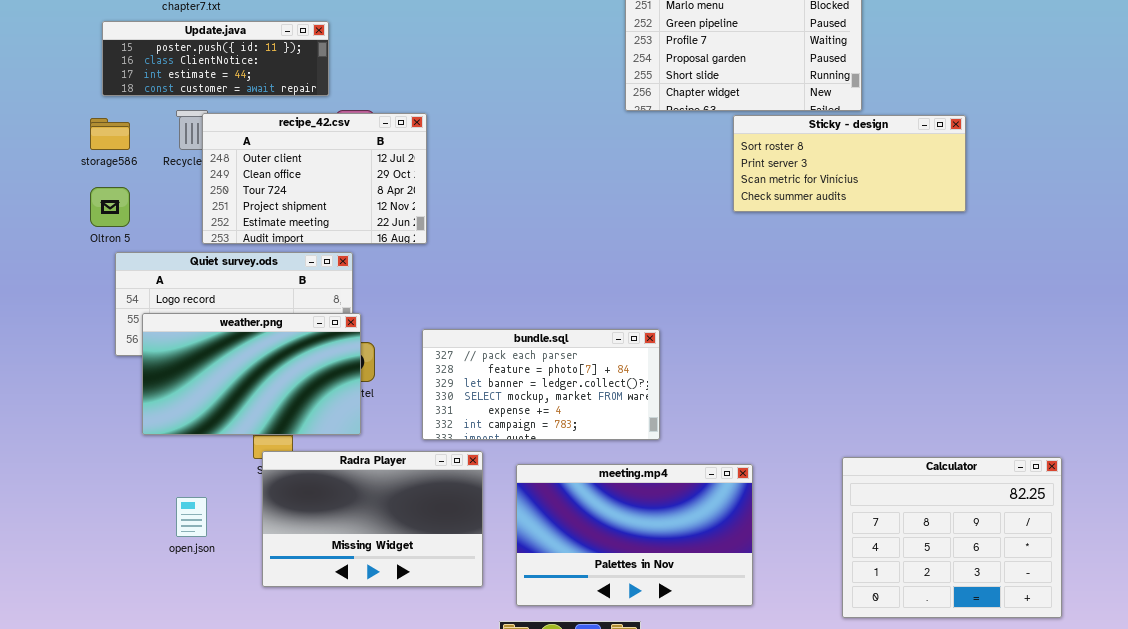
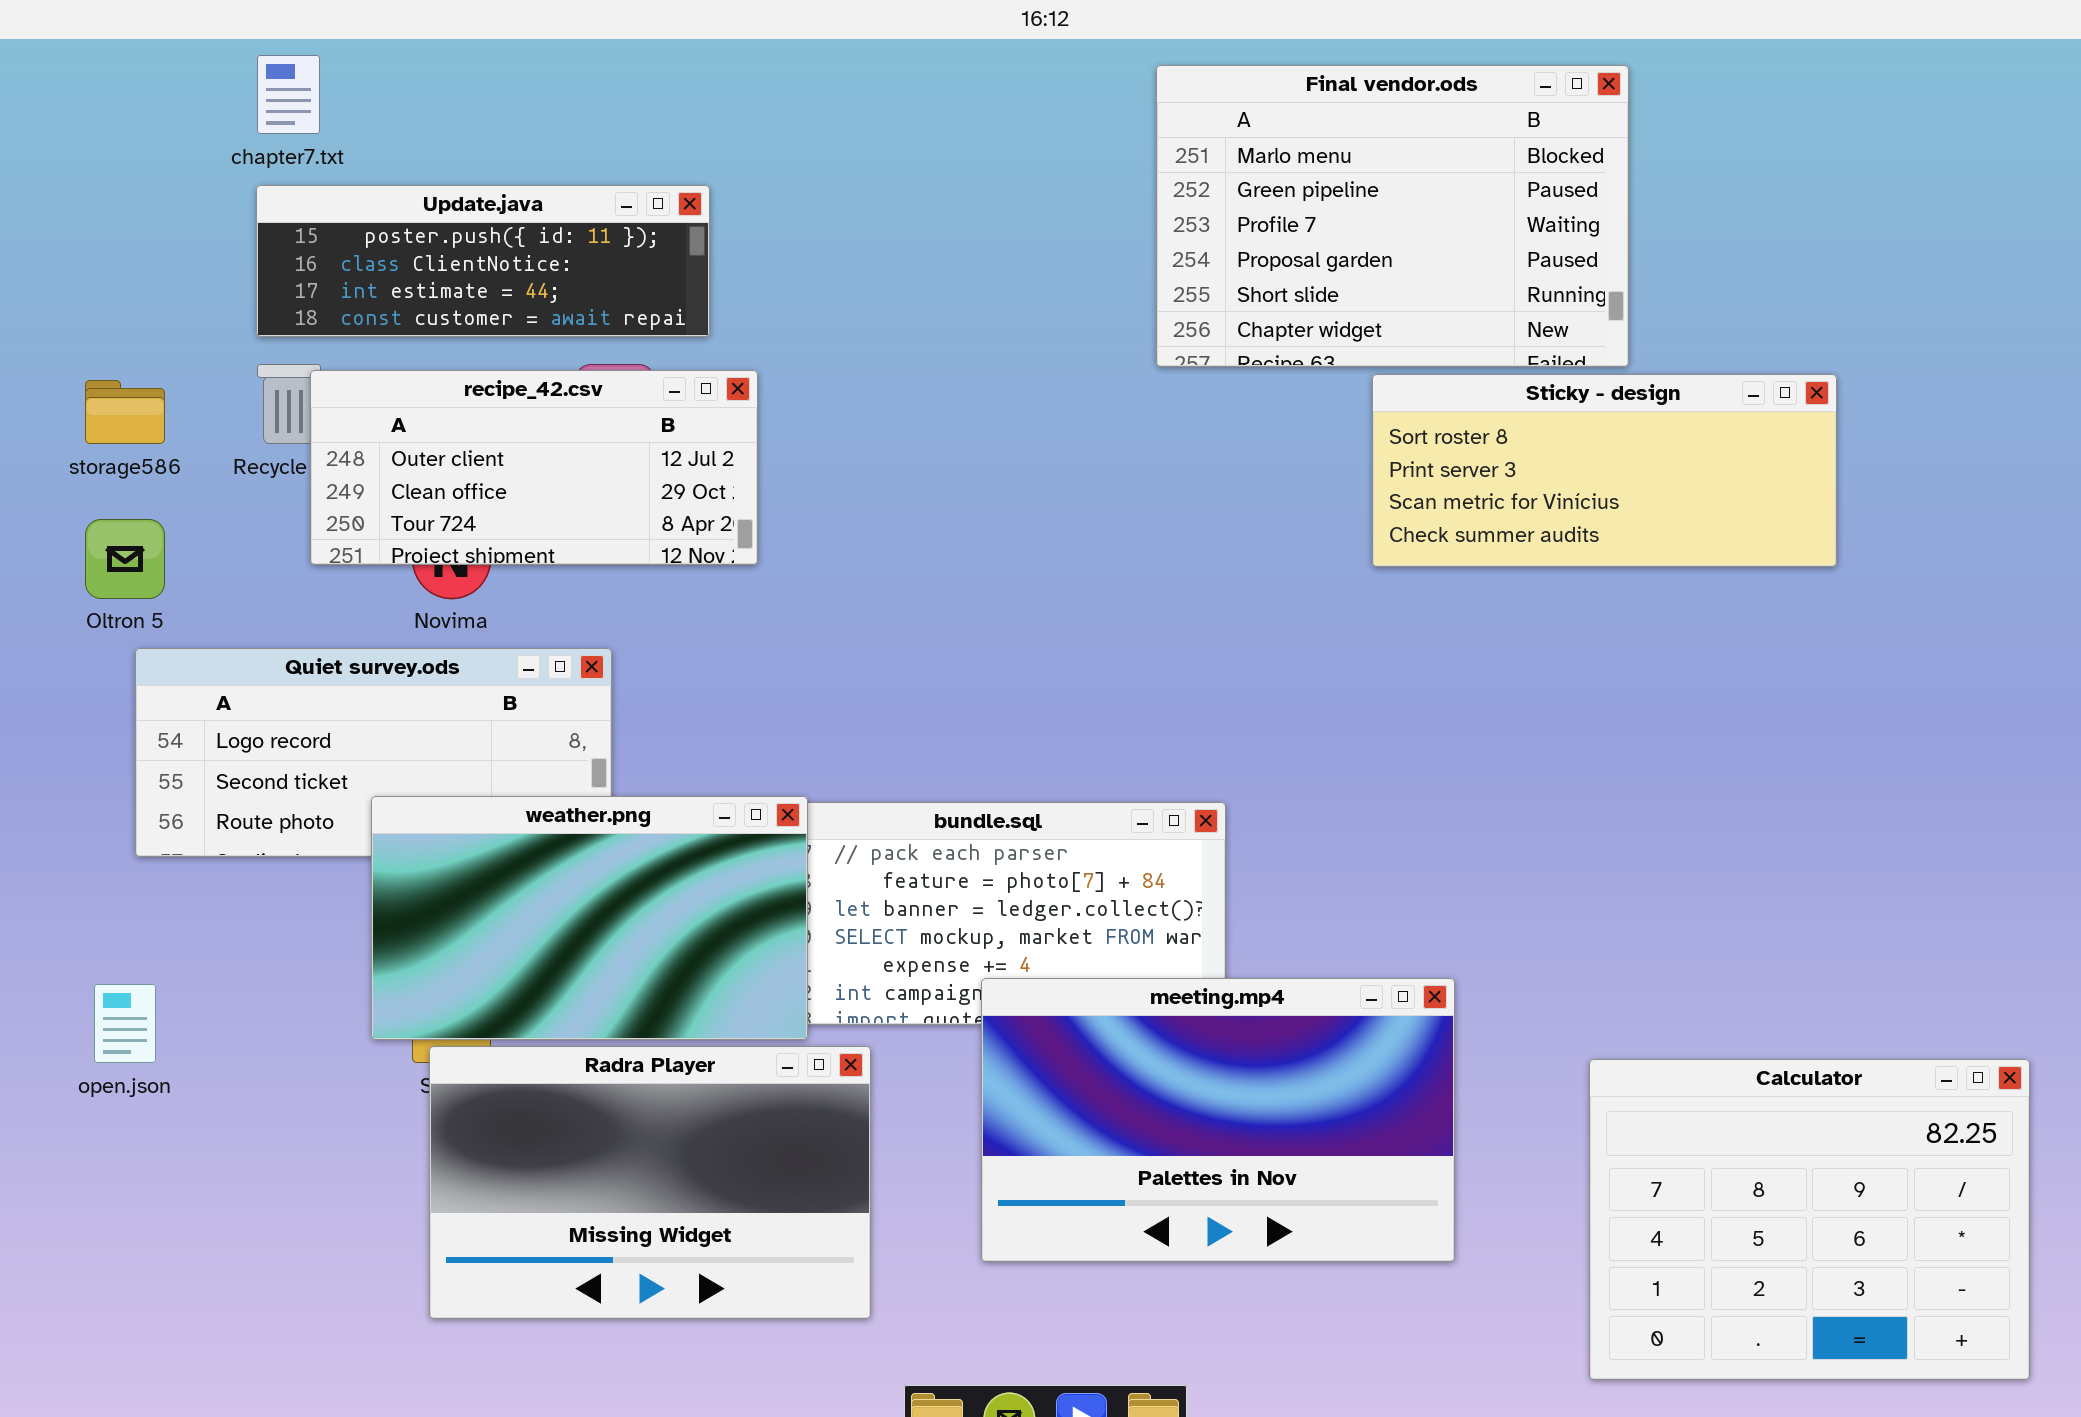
Update.java: [102,21,329,96] -> [256,185,710,337], moved
recipe_42.csv: [202,113,427,244] -> [310,370,758,565], resized
weather.png: [142,313,361,435] -> [371,796,808,1040], moved
meeting.mp4: [516,464,753,606] -> [981,978,1455,1262], moved
open.json: [176,497,207,537] -> [94,984,156,1063], moved

